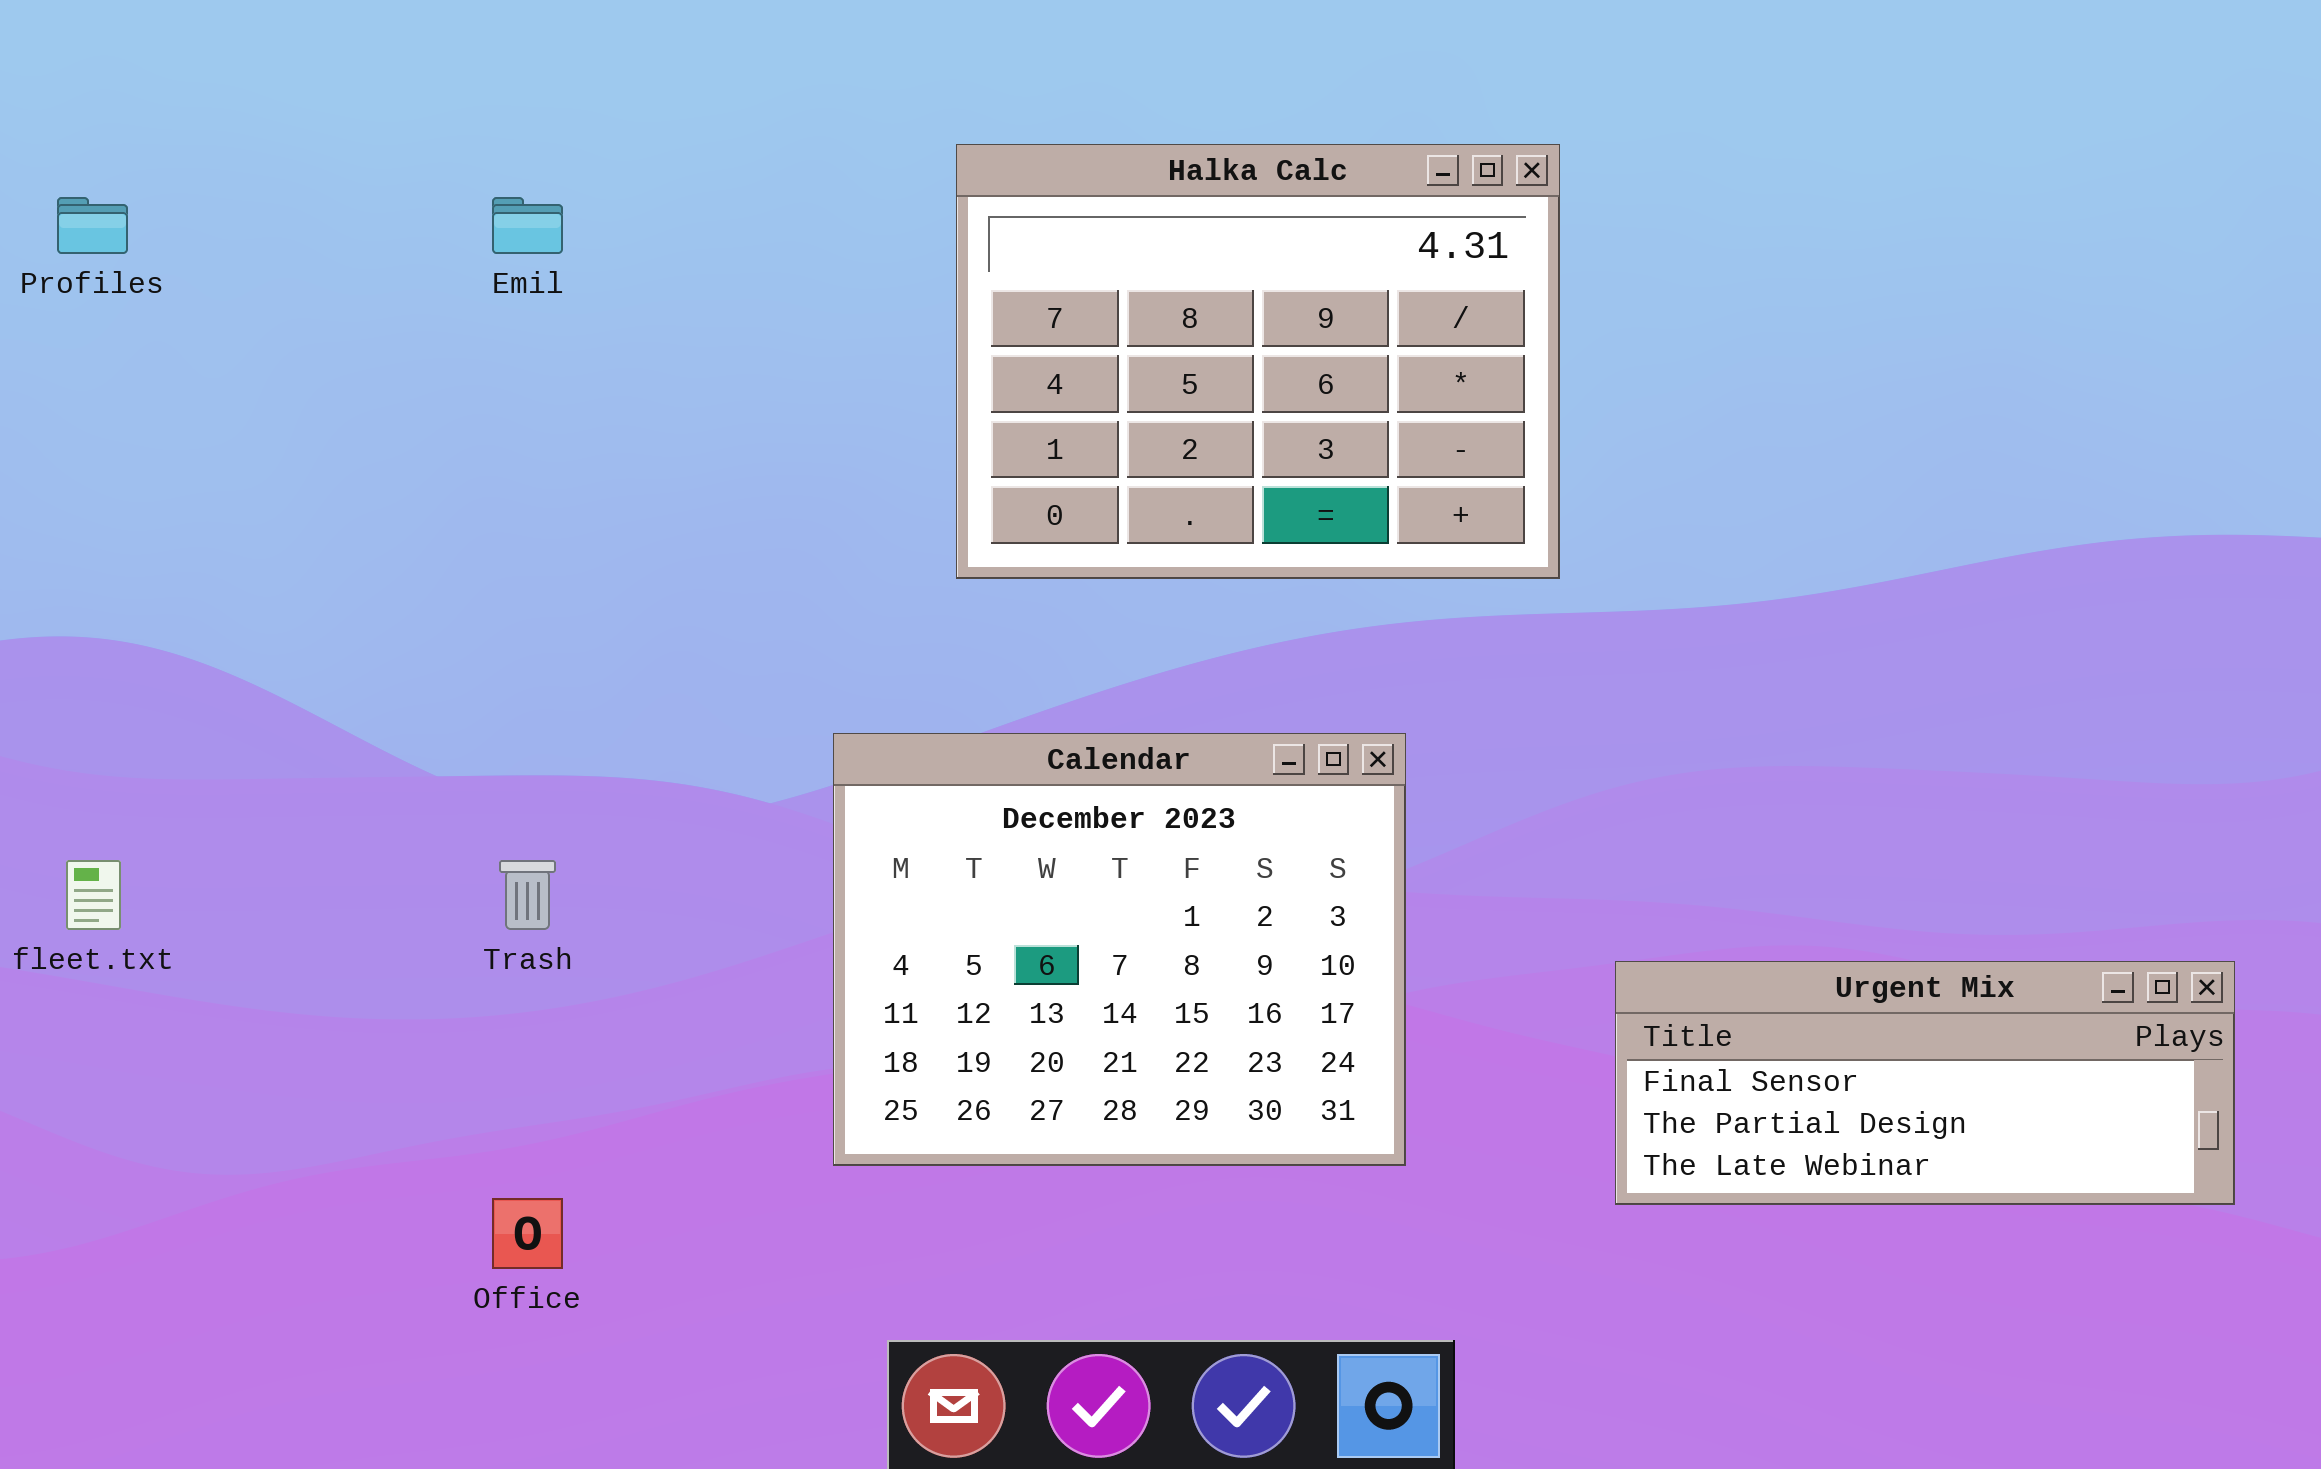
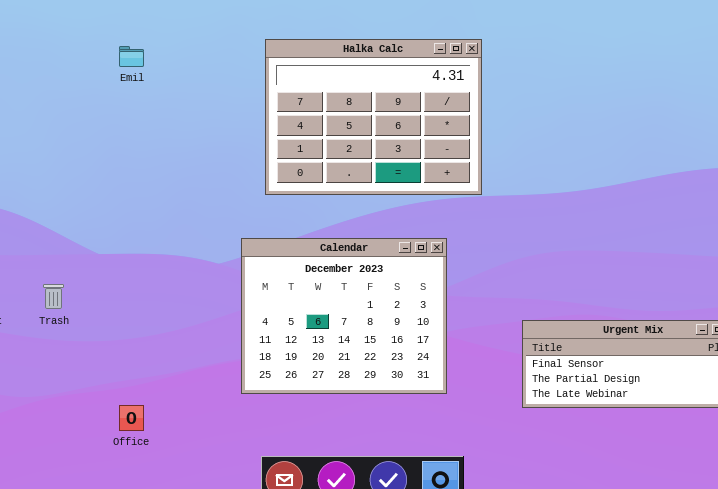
Halka Calc: [956,144,1560,579] -> [265,39,482,195], moved
Trash: [499,860,556,930] -> [43,284,64,309], moved

